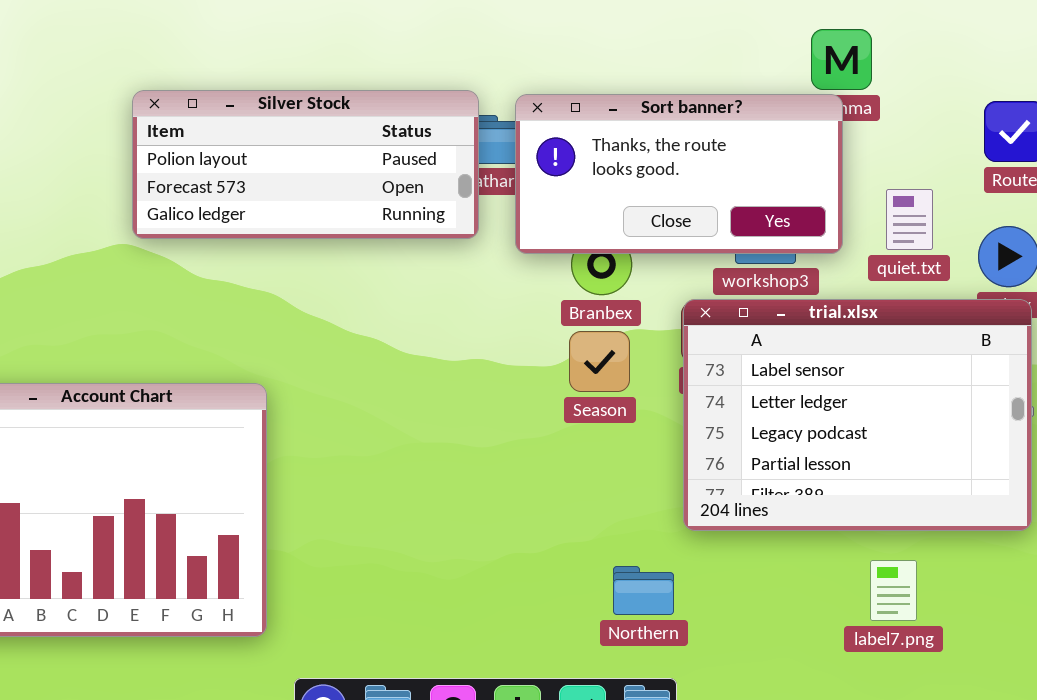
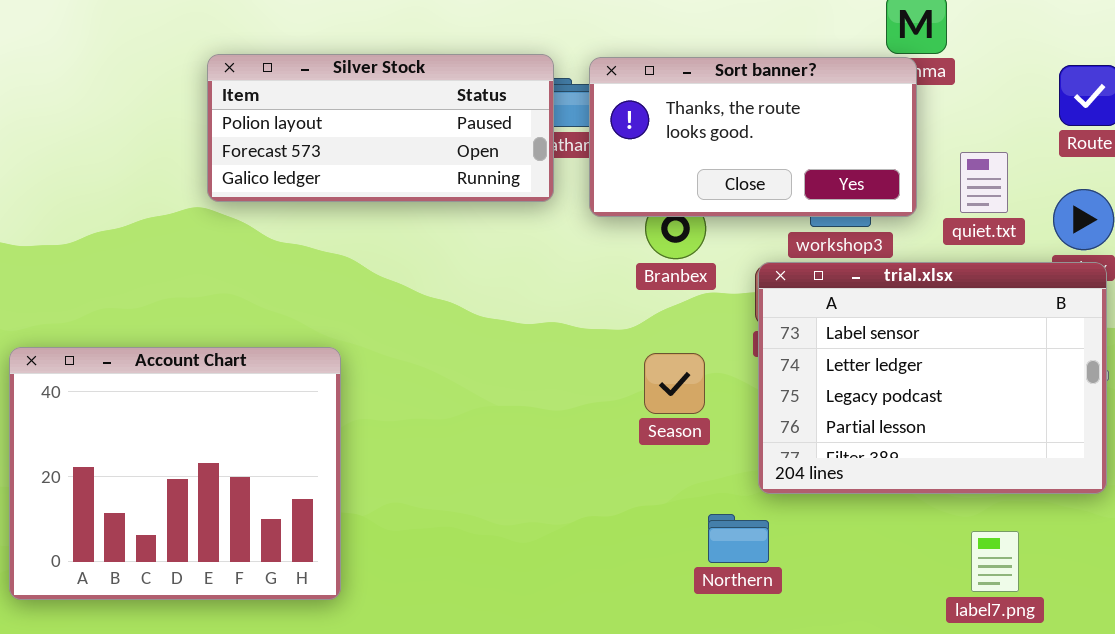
Season: [569,331,630,392] -> [644,353,705,414], moved
label7.png: [870,560,917,621] -> [971,531,1019,592], moved
Northern: [613,566,674,615] -> [708,514,769,563], moved

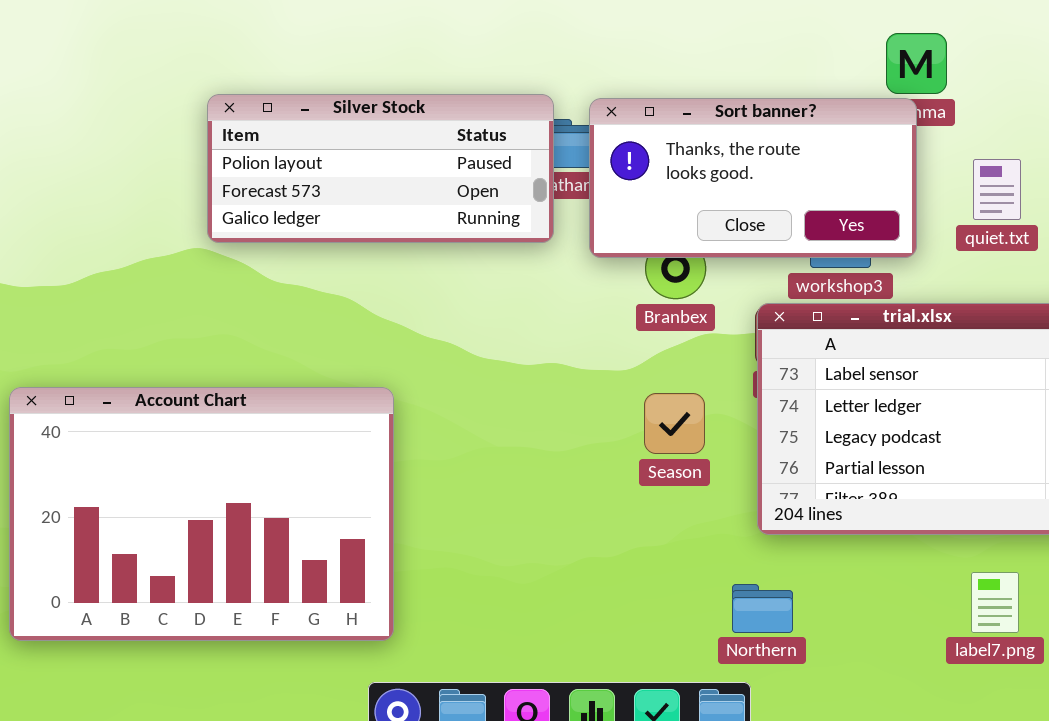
quiet.txt: [960,152,1008,213] -> [973,159,1021,220], moved
Account Chart: [9,347,341,600] -> [9,387,394,641], resized
Northern: [708,514,769,563] -> [732,584,793,633], moved

